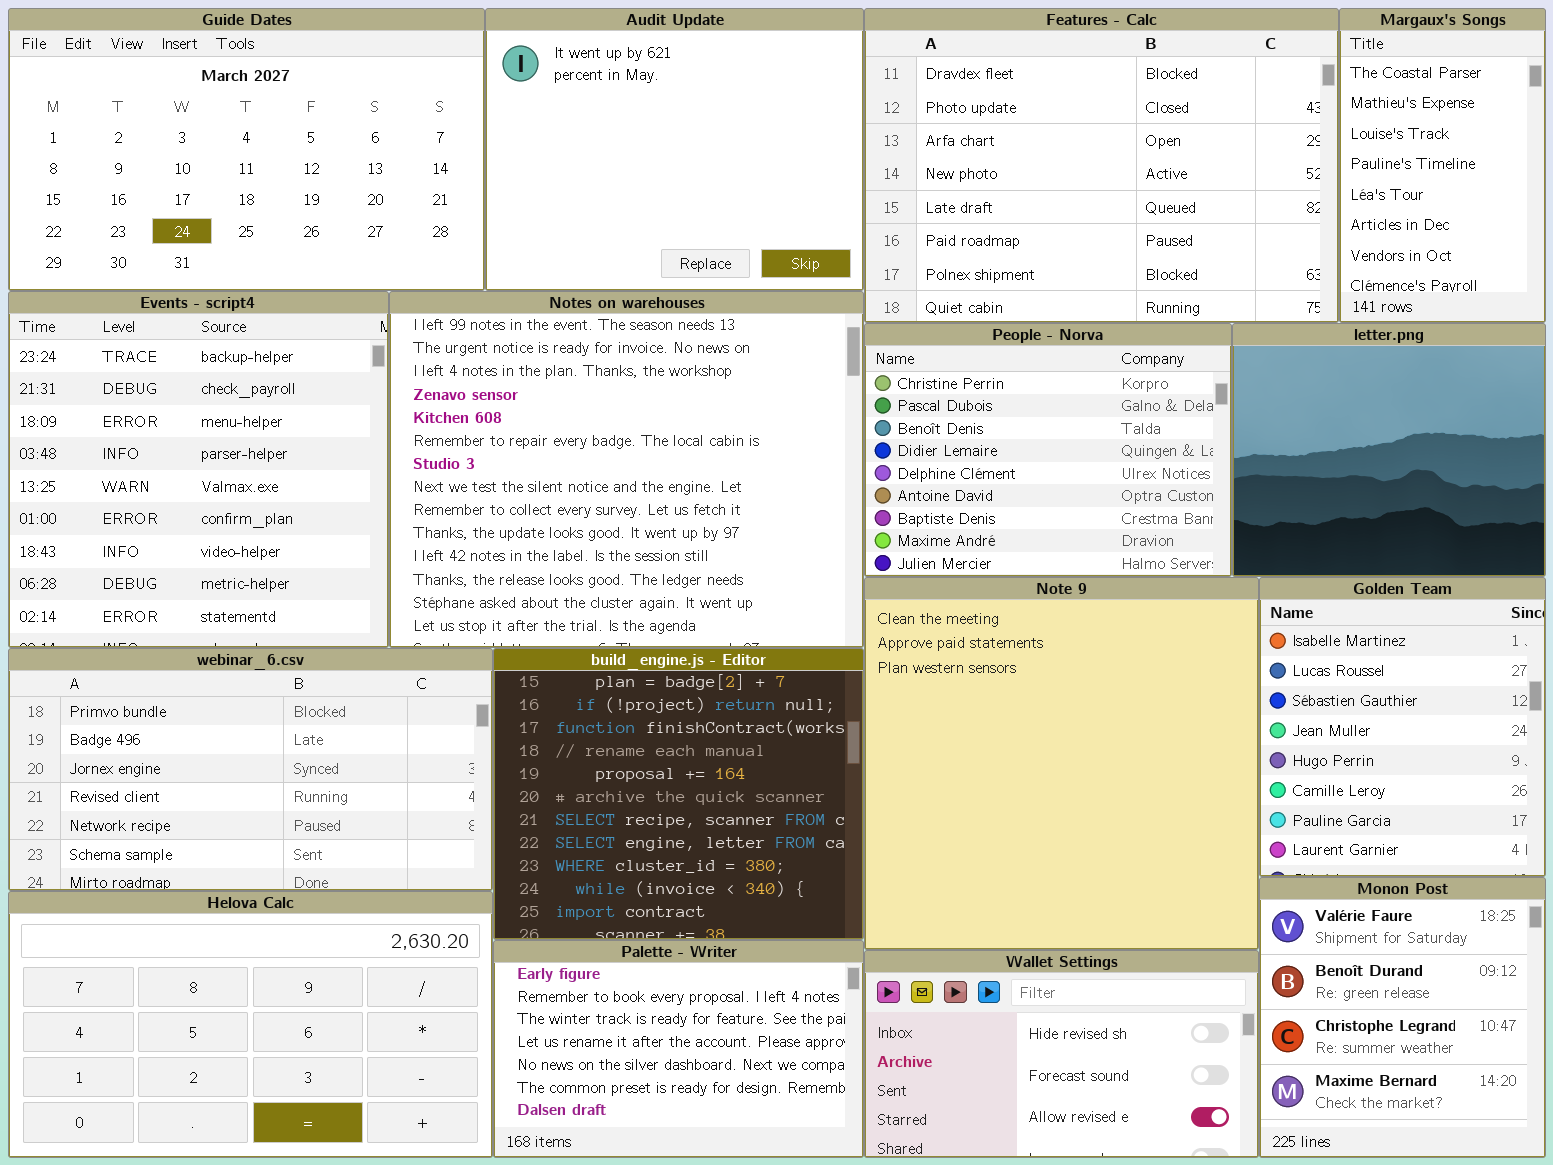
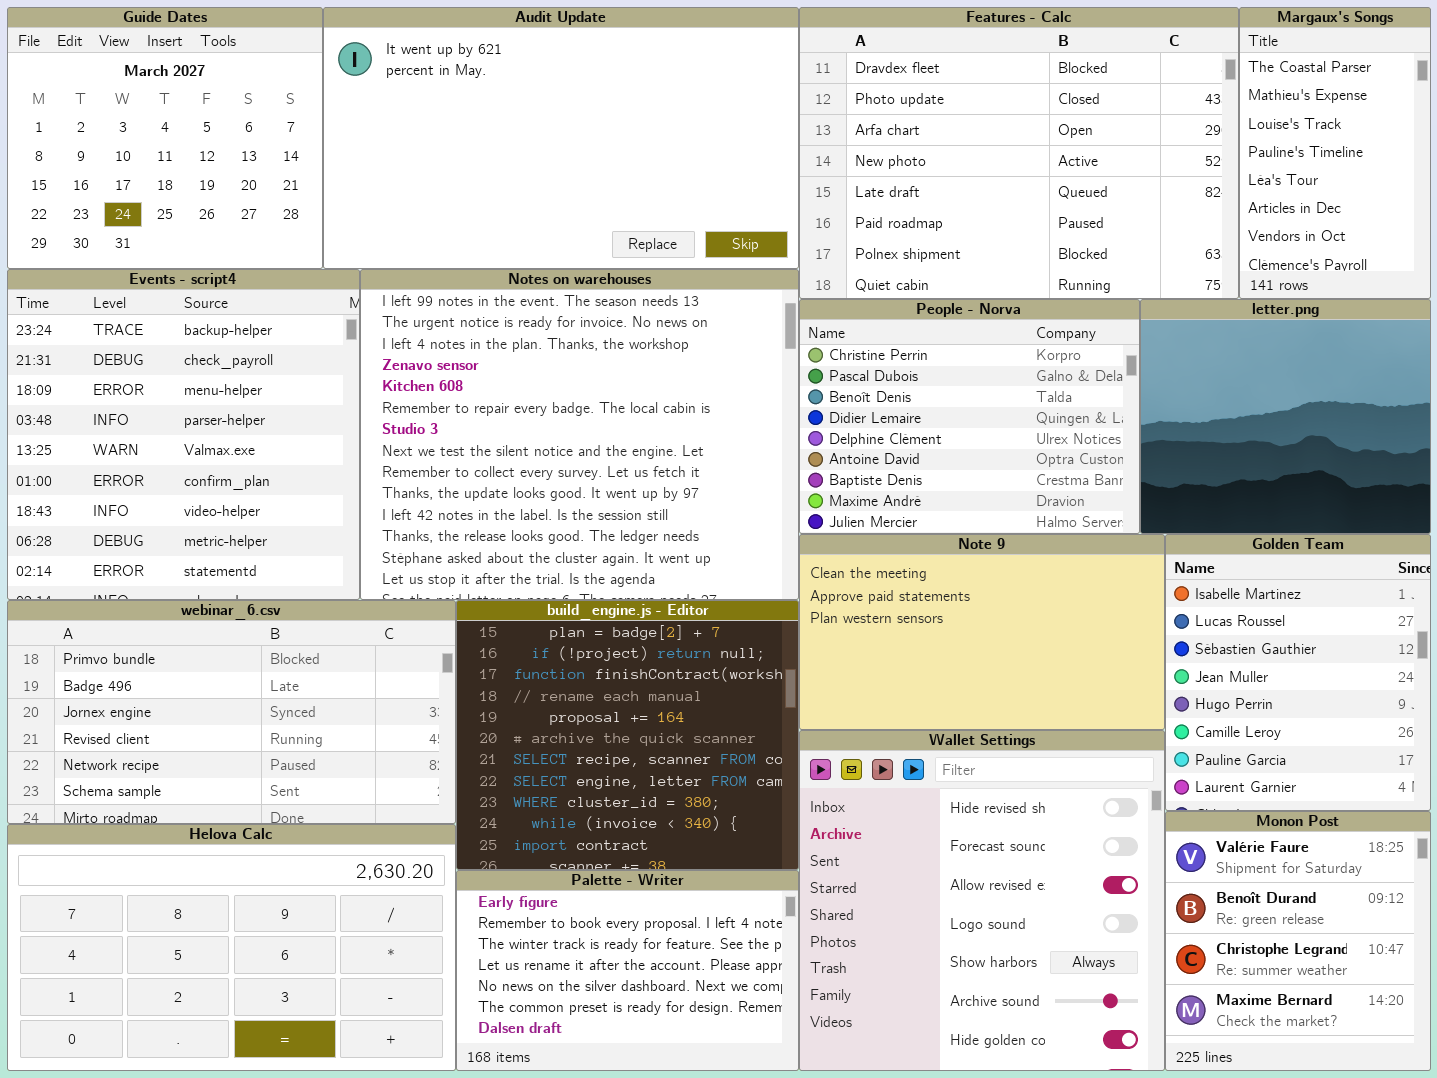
Guide Dates: [8,8,485,291] -> [7,7,323,269], resized
Audit Update: [485,8,864,291] -> [323,7,799,269], resized
Note 9: [864,577,1259,950] -> [799,534,1165,730], resized
Wallet Settings: [864,950,1259,1158] -> [799,730,1165,1071], resized

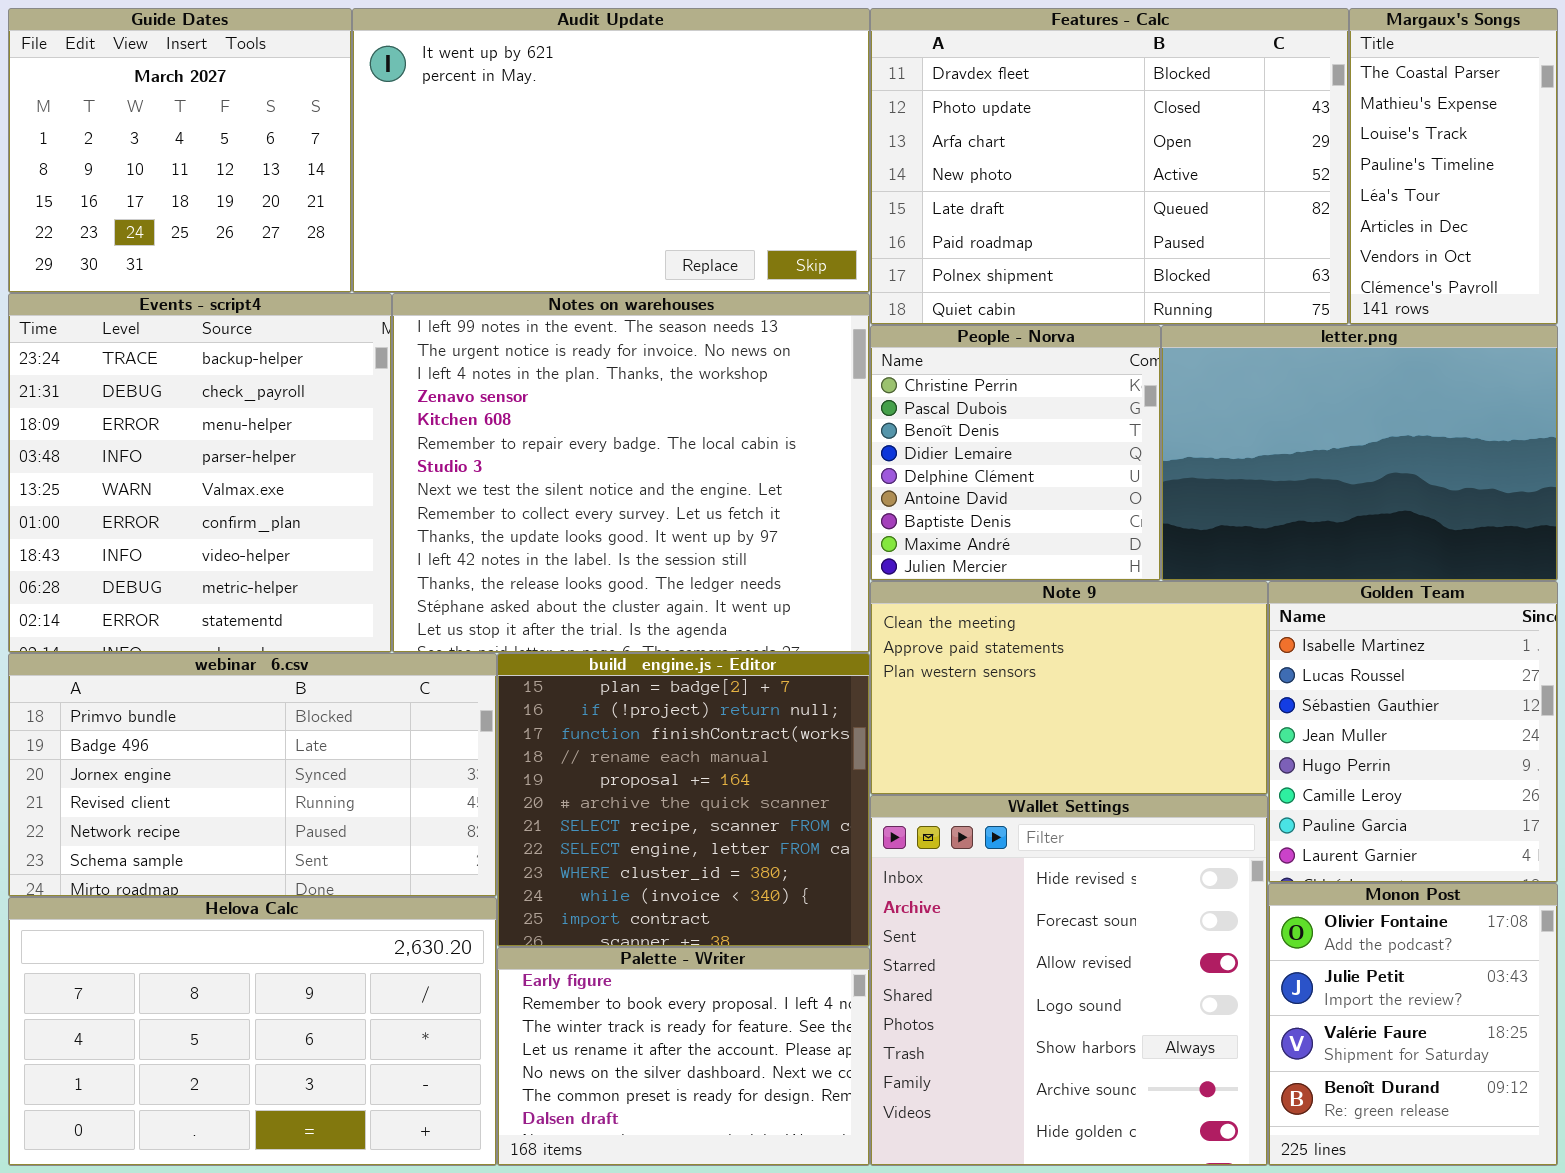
People - Norva: [799,299,1140,534] -> [870,325,1161,581], resized
letter.png: [1140,299,1431,534] -> [1161,325,1558,581], resized
Monon Post: [1165,811,1431,1071] -> [1268,883,1558,1166], scrolled up 2 rows

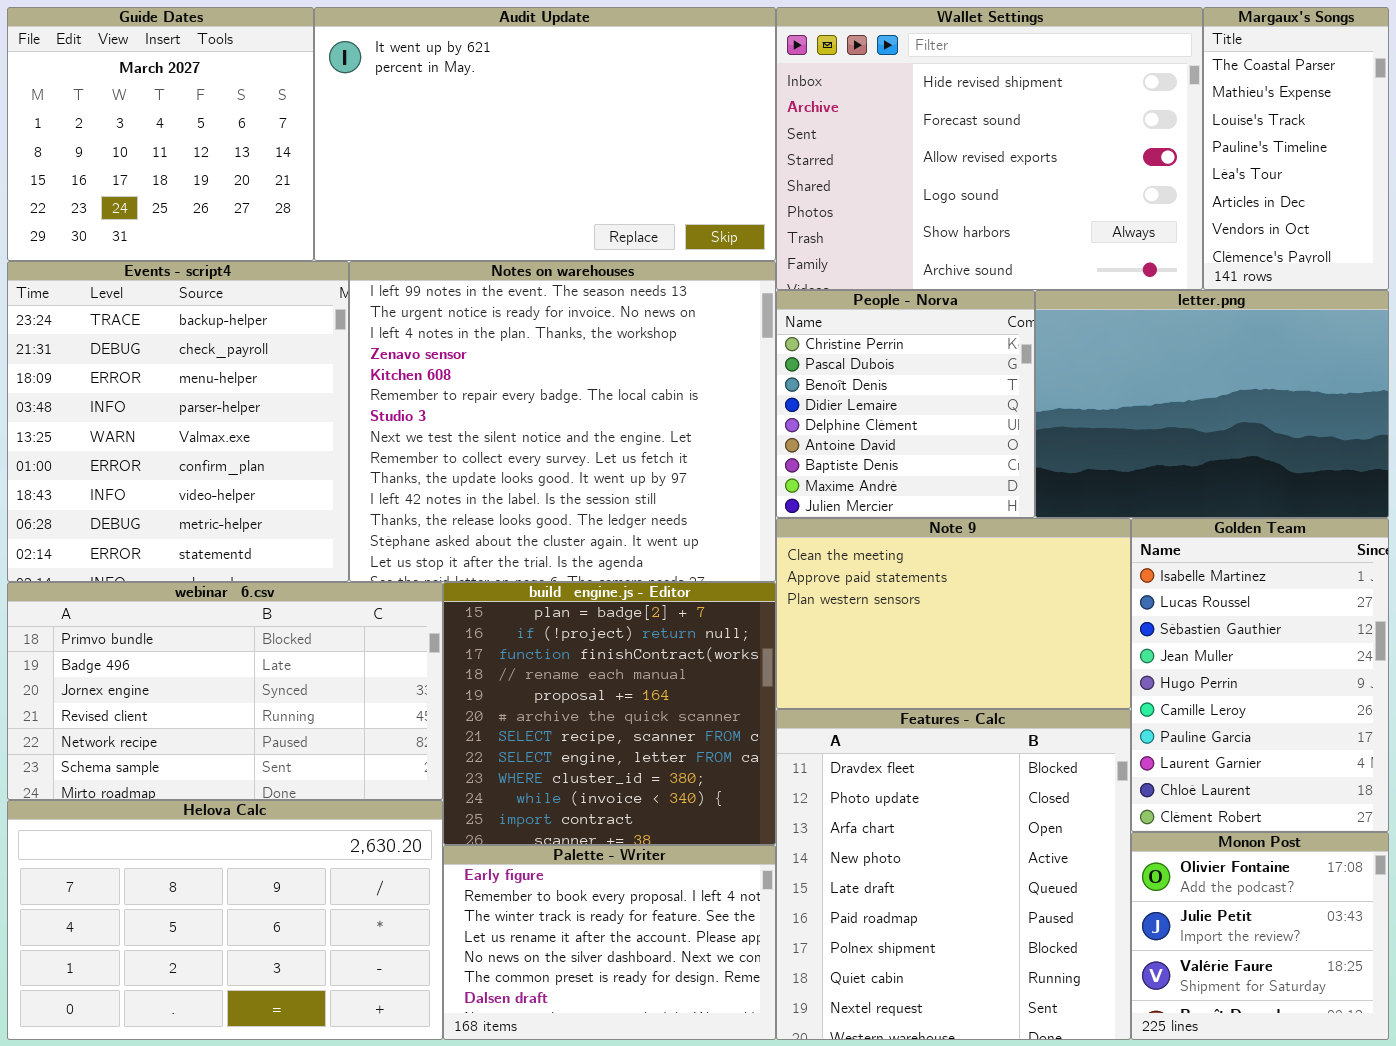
Features - Calc: [870,8,1349,325] -> [776,709,1131,1040], moved, resized
Golden Team: [1268,581,1558,883] -> [1131,518,1389,832], resized
Wallet Settings: [870,795,1268,1166] -> [776,7,1203,290], moved, resized
Monon Post: [1268,883,1558,1166] -> [1131,832,1389,1040], resized

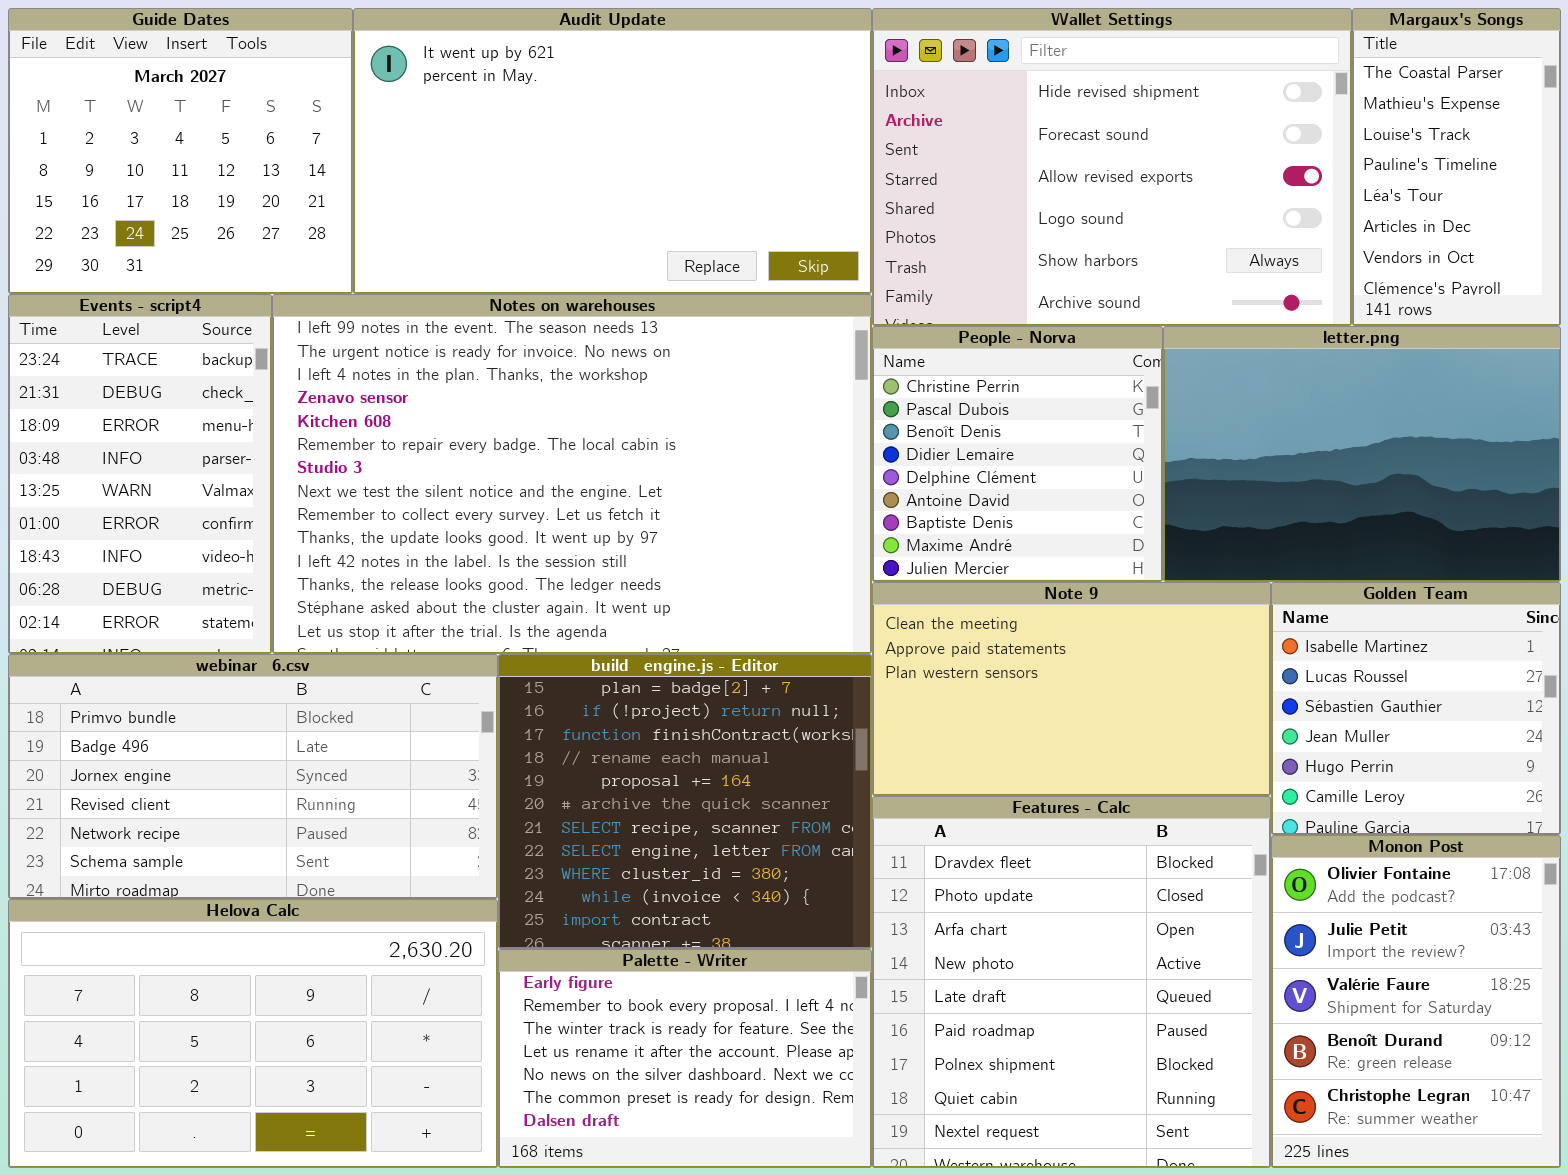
Events - script4: [7,261,349,582] -> [8,294,272,654], resized
Notes on warehouses: [349,261,776,582] -> [272,294,872,654], resized
Golden Team: [1131,518,1389,832] -> [1271,582,1561,835], resized
Monon Post: [1131,832,1389,1040] -> [1271,835,1561,1168], resized

